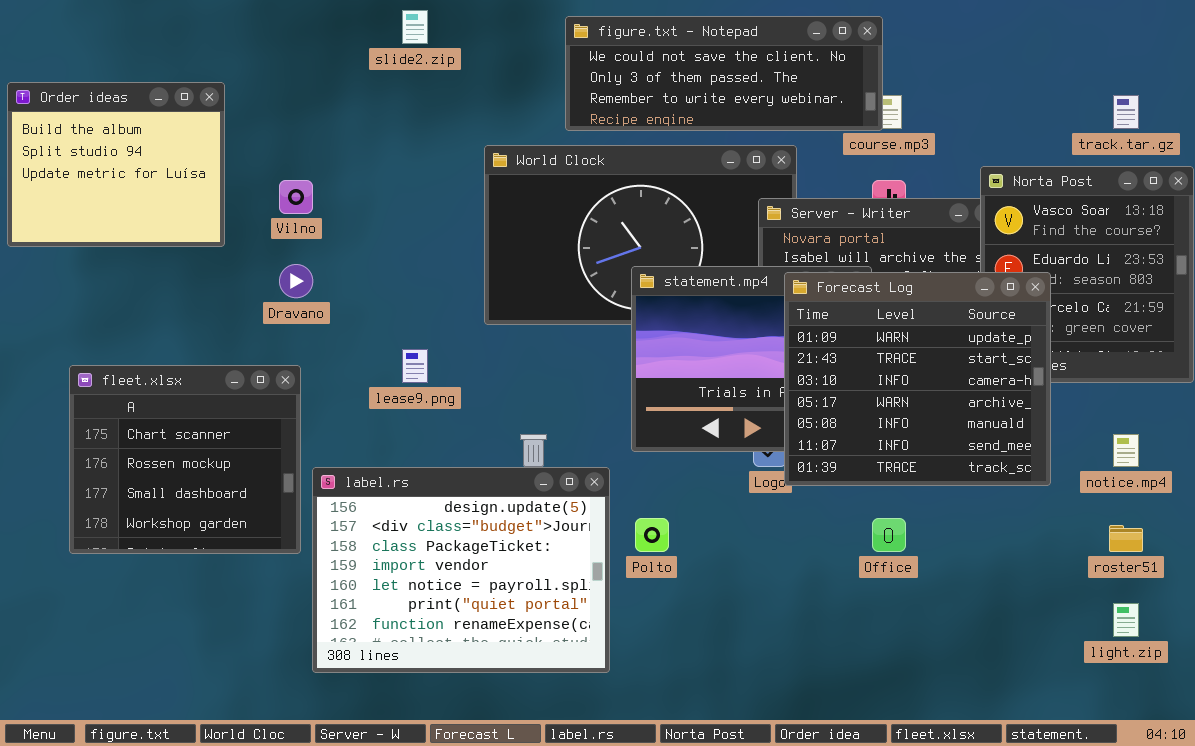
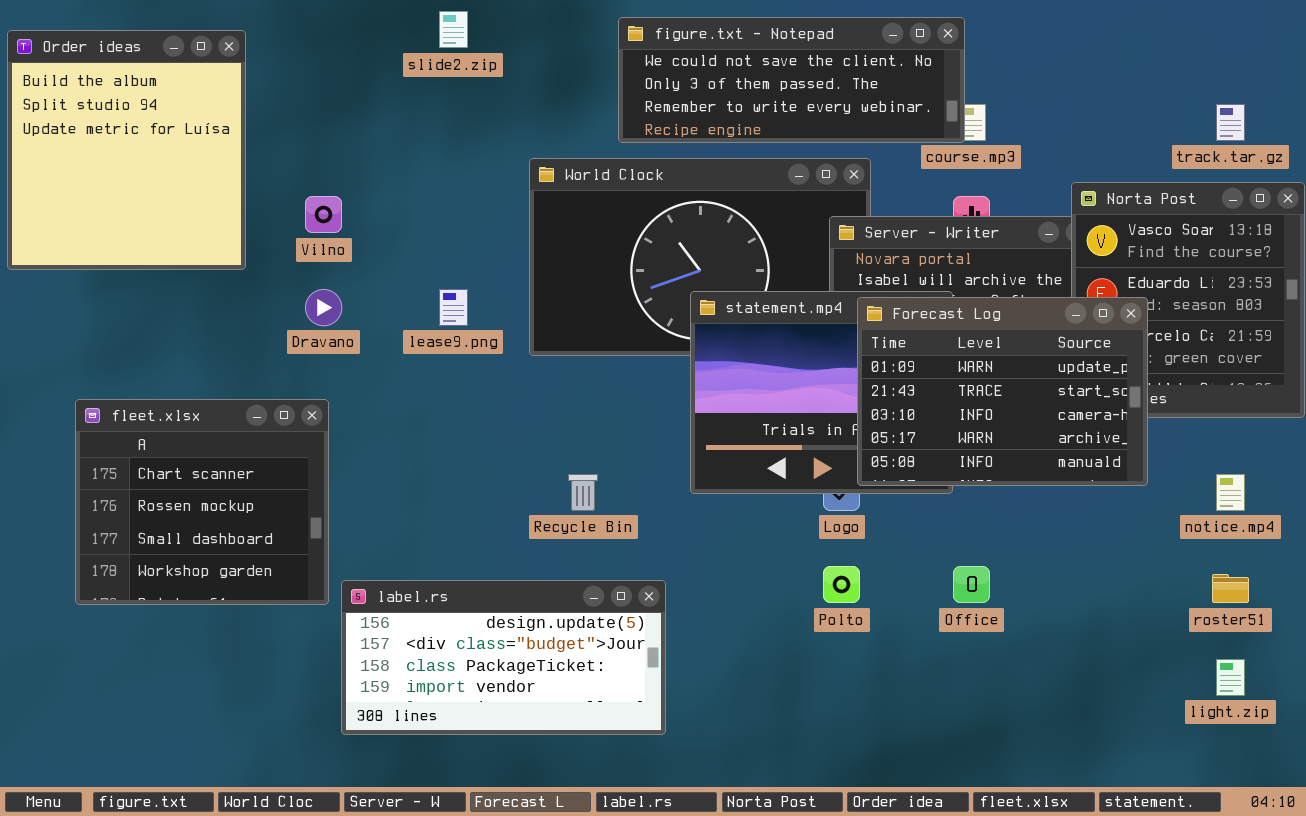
Order ideas: [7,82,225,247] -> [7,30,246,270], resized
Forecast Log: [784,272,1051,486] -> [857,297,1148,486], resized
lease9.png: [402,349,428,383] -> [439,289,468,326], moved
label.rs: [312,467,610,673] -> [341,580,666,735], resized
Polto: [635,518,669,552] -> [823,566,860,603], moved

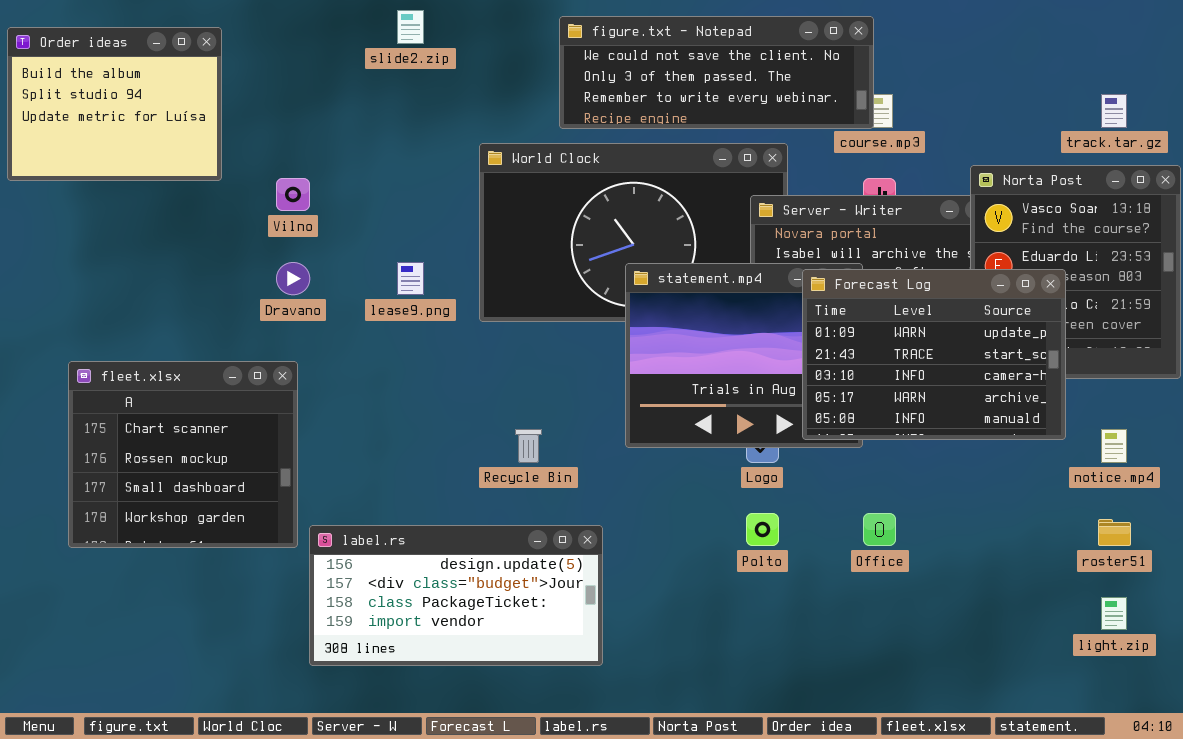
Order ideas: [7,30,246,270] -> [7,27,222,181], resized
Forecast Log: [857,297,1148,486] -> [802,269,1066,440], moved

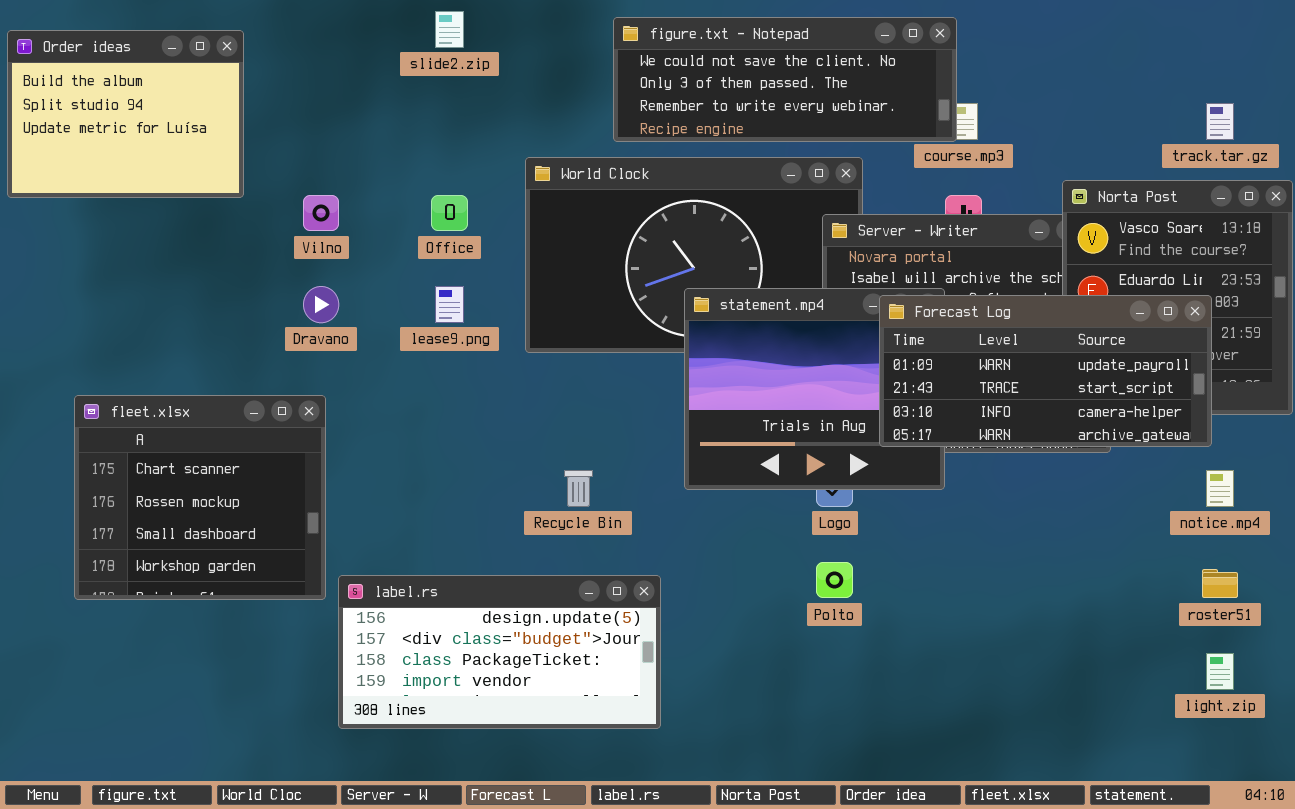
Forecast Log: [802,269,1066,440] -> [879,295,1212,447], resized
Office: [863,513,896,546] -> [431,195,468,231], moved

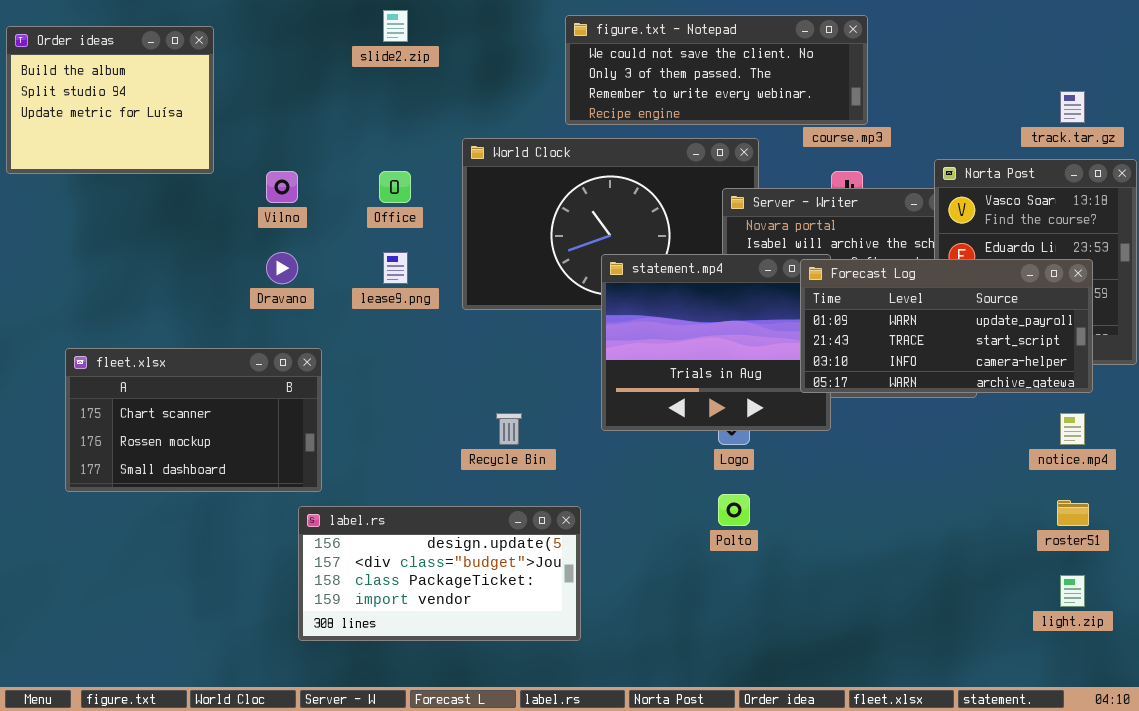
figure.txt - Notepad: [613,17,957,142] -> [565,15,868,125], moved
Forecast Log: [879,295,1212,447] -> [800,259,1093,393], moved
fleet.xlsx: [74,395,326,600] -> [65,348,322,492], resized

